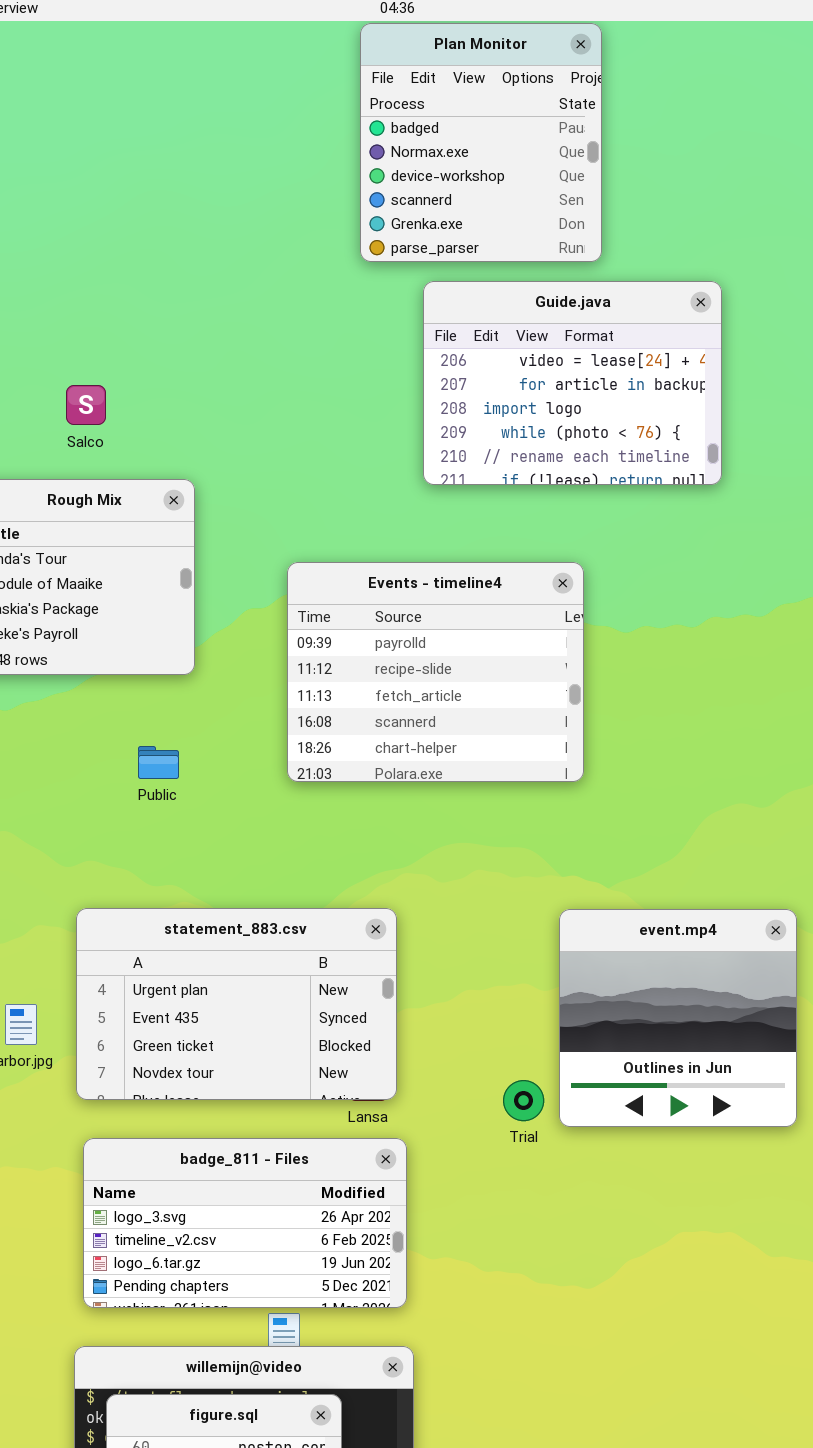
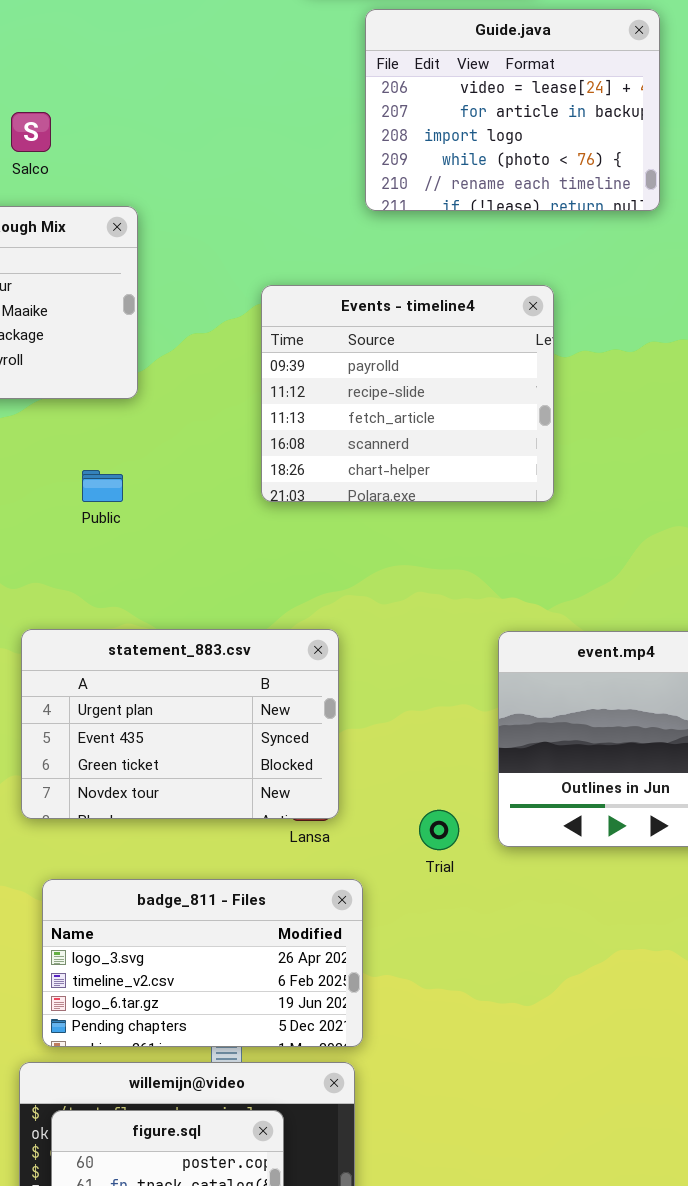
Events - timeline4: [287,562,584,782] -> [261,285,554,502], moved
Trial: [503,1080,544,1121] -> [419,810,459,850], moved
badge_811 - Files: [83,1138,407,1308] -> [42,879,363,1047], moved

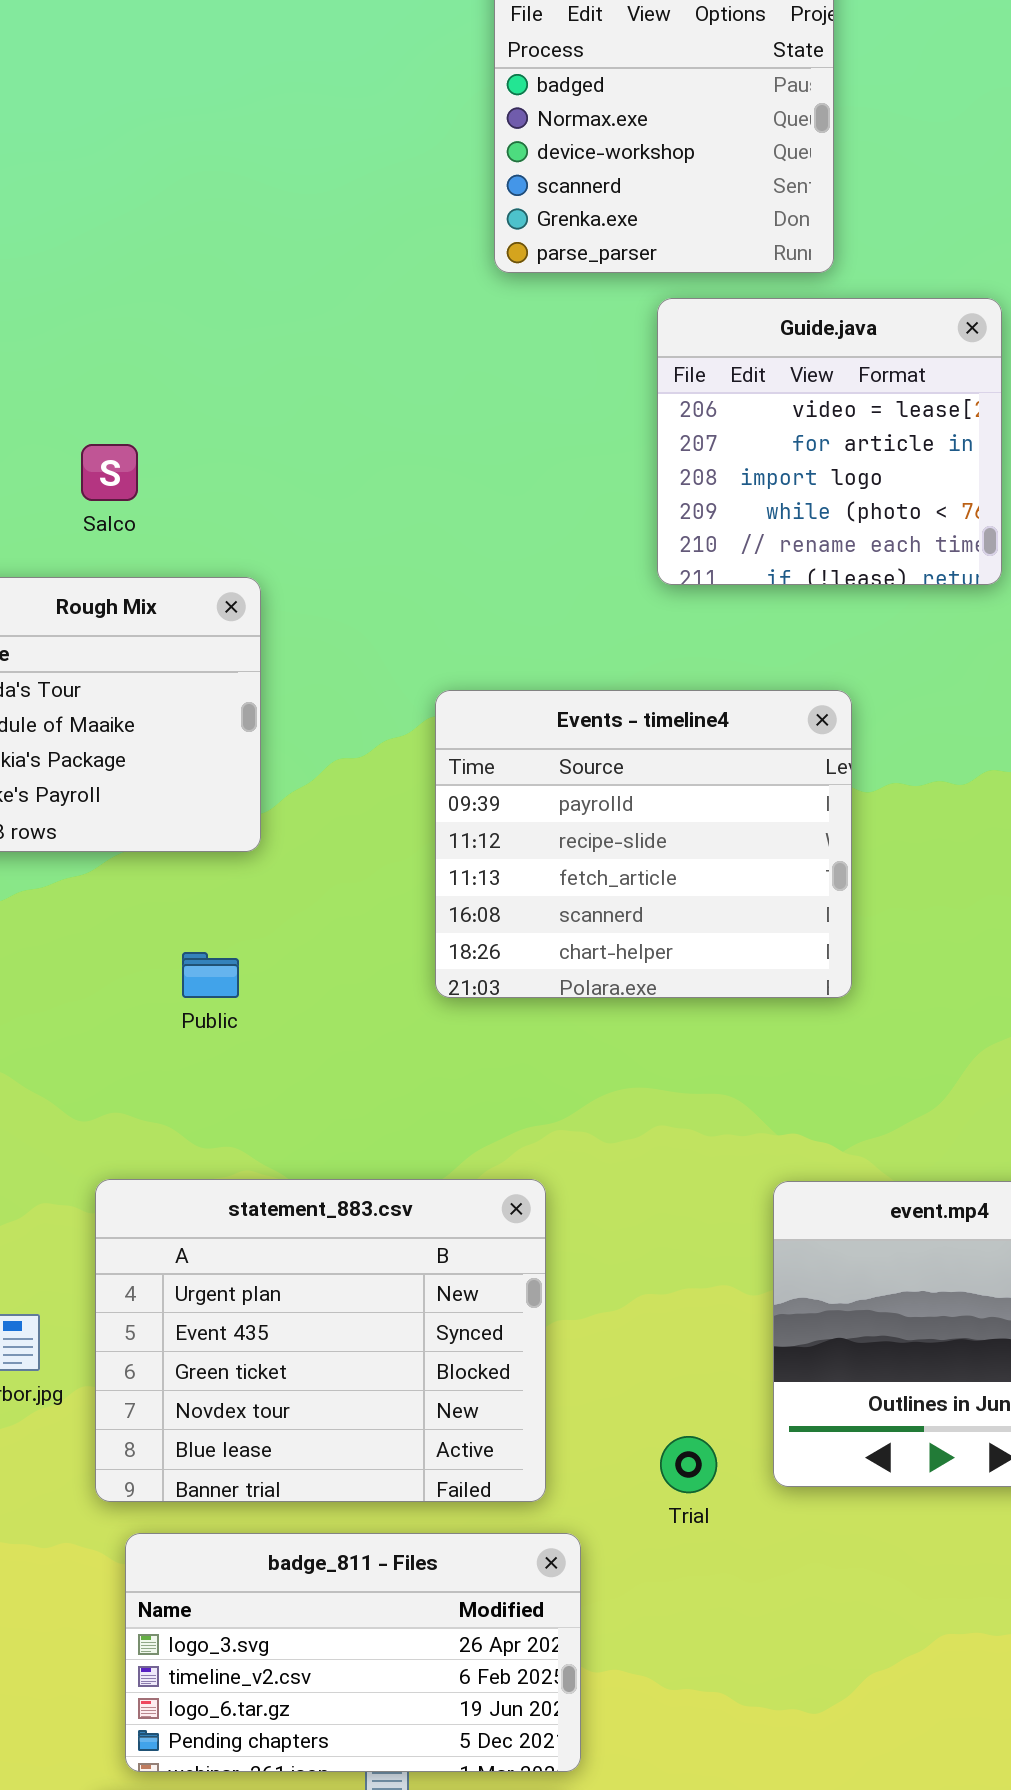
Guide.java: [365,9,660,211] -> [657,298,1002,585], resized
statement_883.csv: [21,629,339,819] -> [95,1179,546,1502], resized

